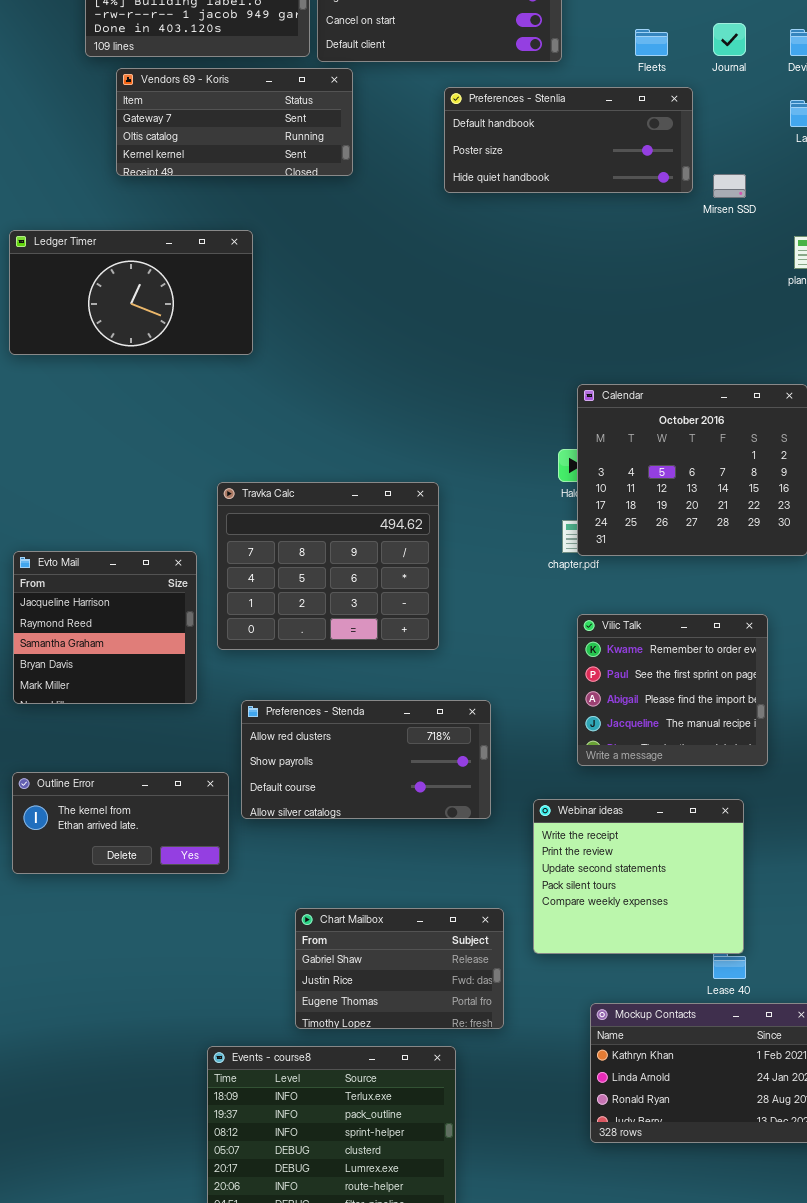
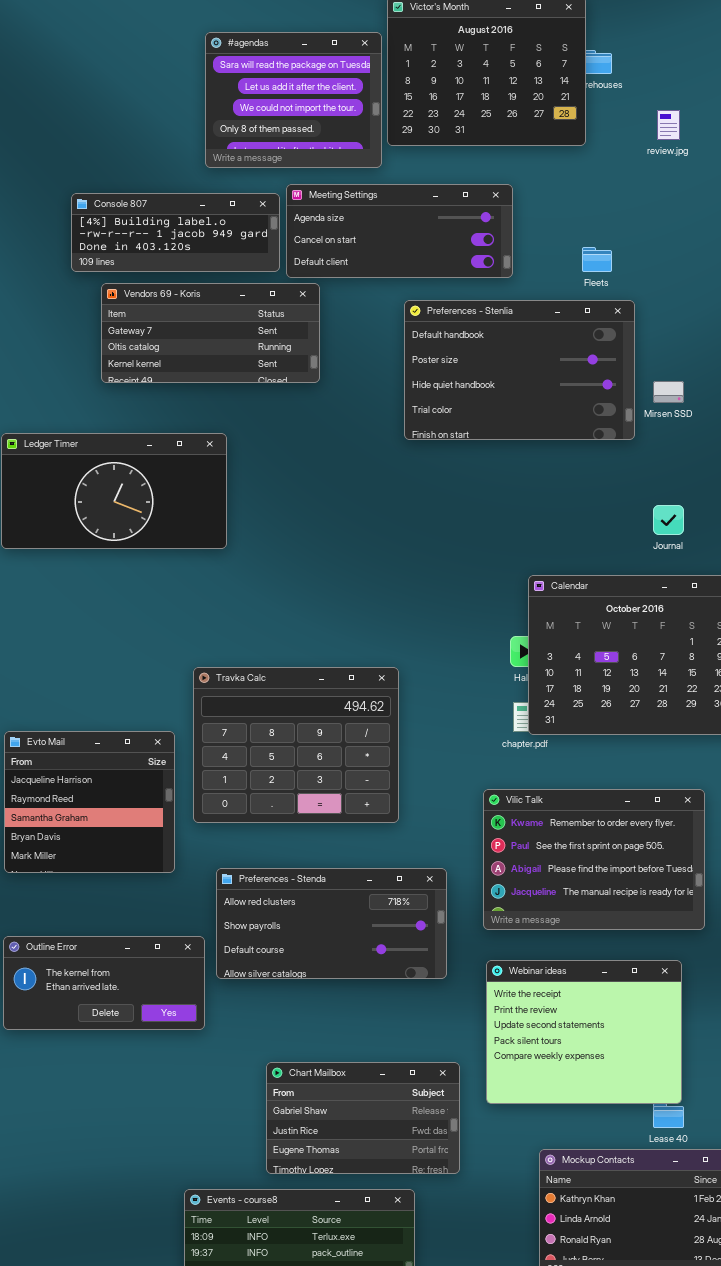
Journal: [713,23,746,56] -> [653,505,684,535], moved
Preferences - Stenlia: [444,87,693,193] -> [404,300,635,440], resized
Vilic Talk: [577,614,768,766] -> [483,789,705,930], resized

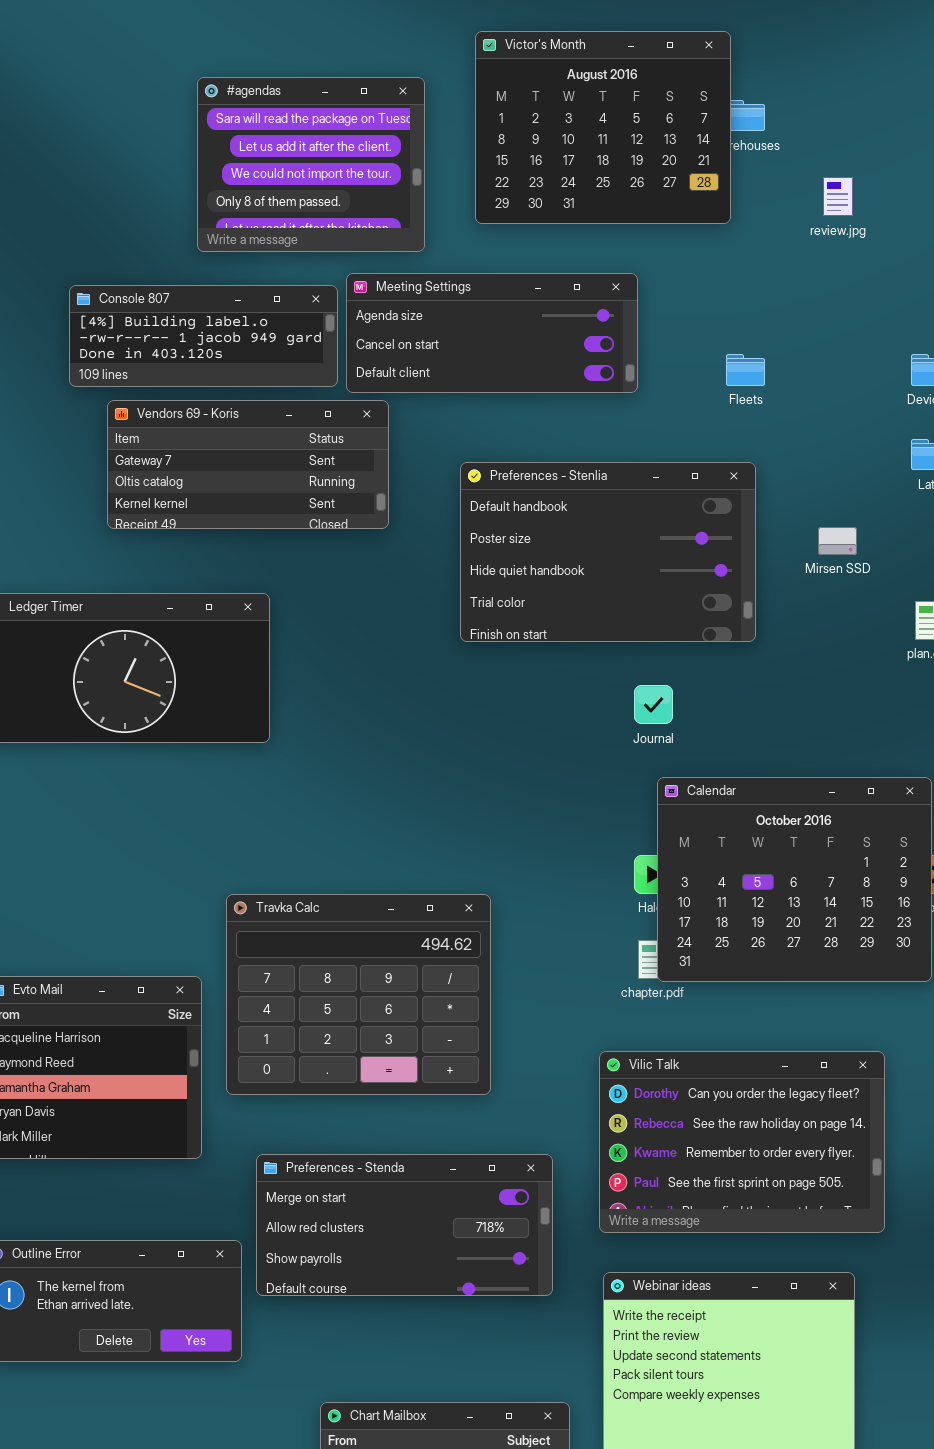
#agendas: [205,32,382,168] -> [197,77,425,252], moved
Preferences - Stenlia: [404,300,635,440] -> [460,462,756,642], moved
Journal: [653,505,684,535] -> [634,685,673,724], moved
Vilic Talk: [483,789,705,930] -> [599,1051,885,1233], scrolled up 2 rows
Preferences - Stenda: [216,868,447,979] -> [256,1154,553,1296], scrolled up 1 row

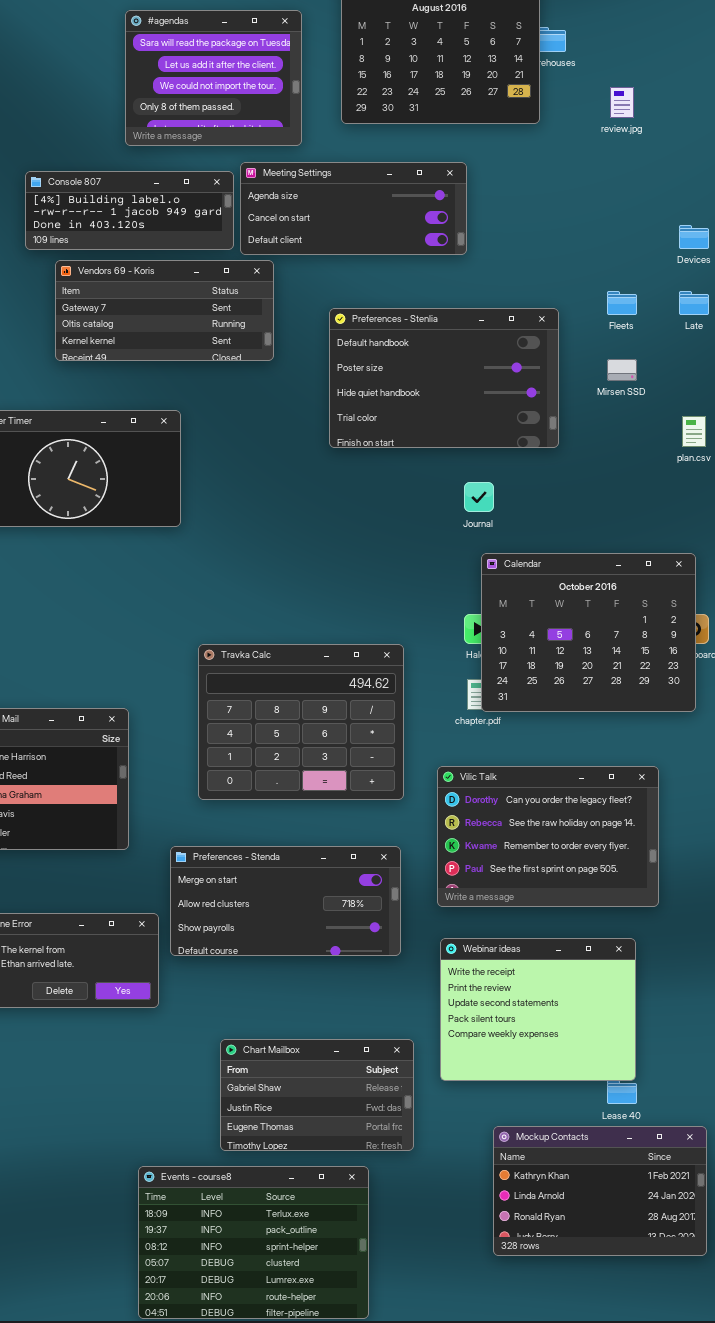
Fleets: [726,354,765,386] -> [607,291,637,315], moved
Travka Calc: [226,894,491,1095] -> [198,644,404,800], moved

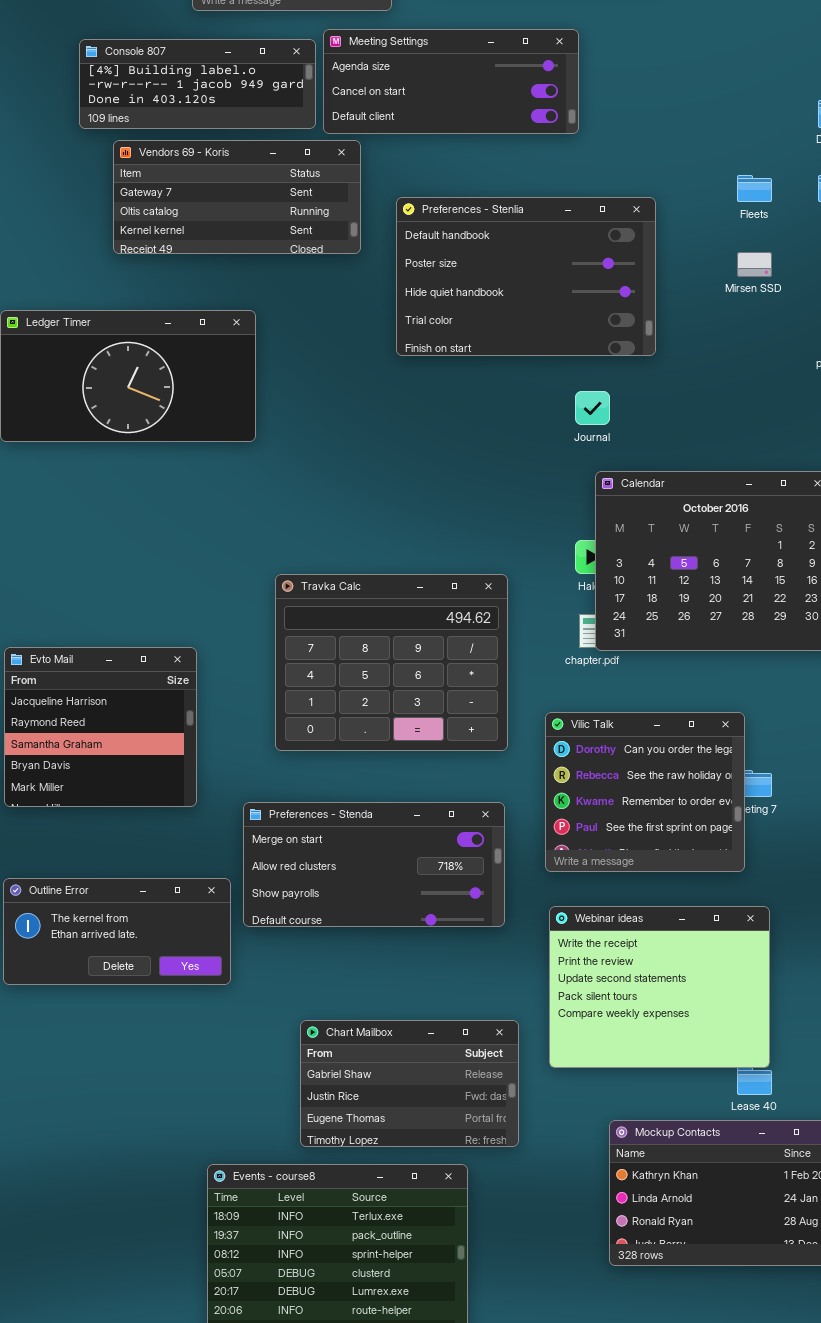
Preferences - Stenlia: [329,308,559,448] -> [396,197,656,356], moved
Vilic Talk: [437,766,659,907] -> [545,712,745,872], resized

